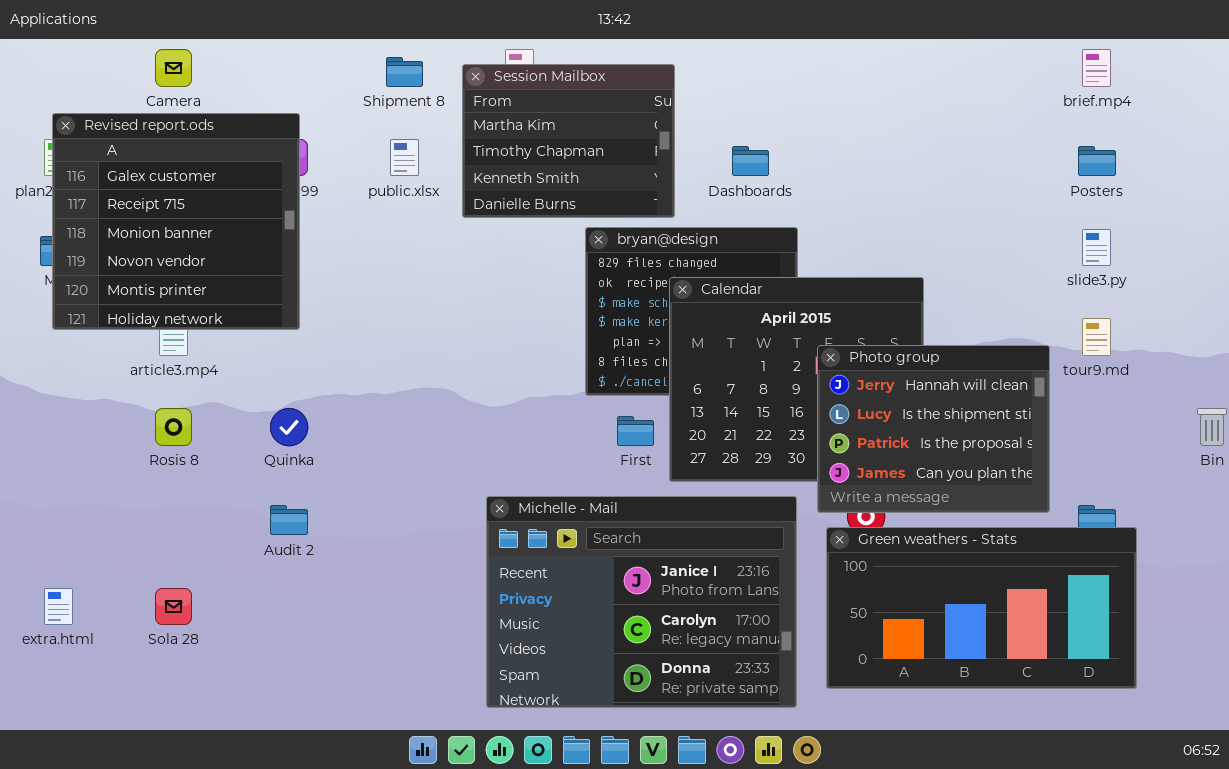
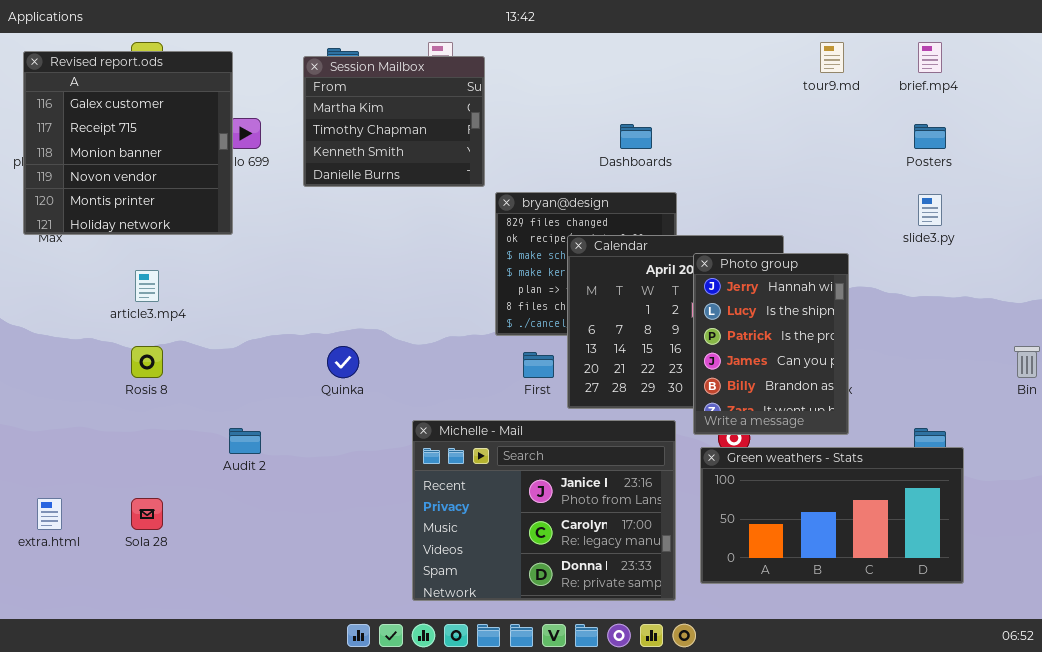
Session Mailbox: [462,64,675,218] -> [303,56,485,187], moved
Revised report.ods: [52,113,300,330] -> [23,51,233,235], moved
tour9.md: [1082,318,1111,356] -> [820,42,844,73], moved
Photo group: [817,345,1050,513] -> [693,253,849,435], resized
Quinka: [270,408,308,446] -> [327,346,359,378], moved

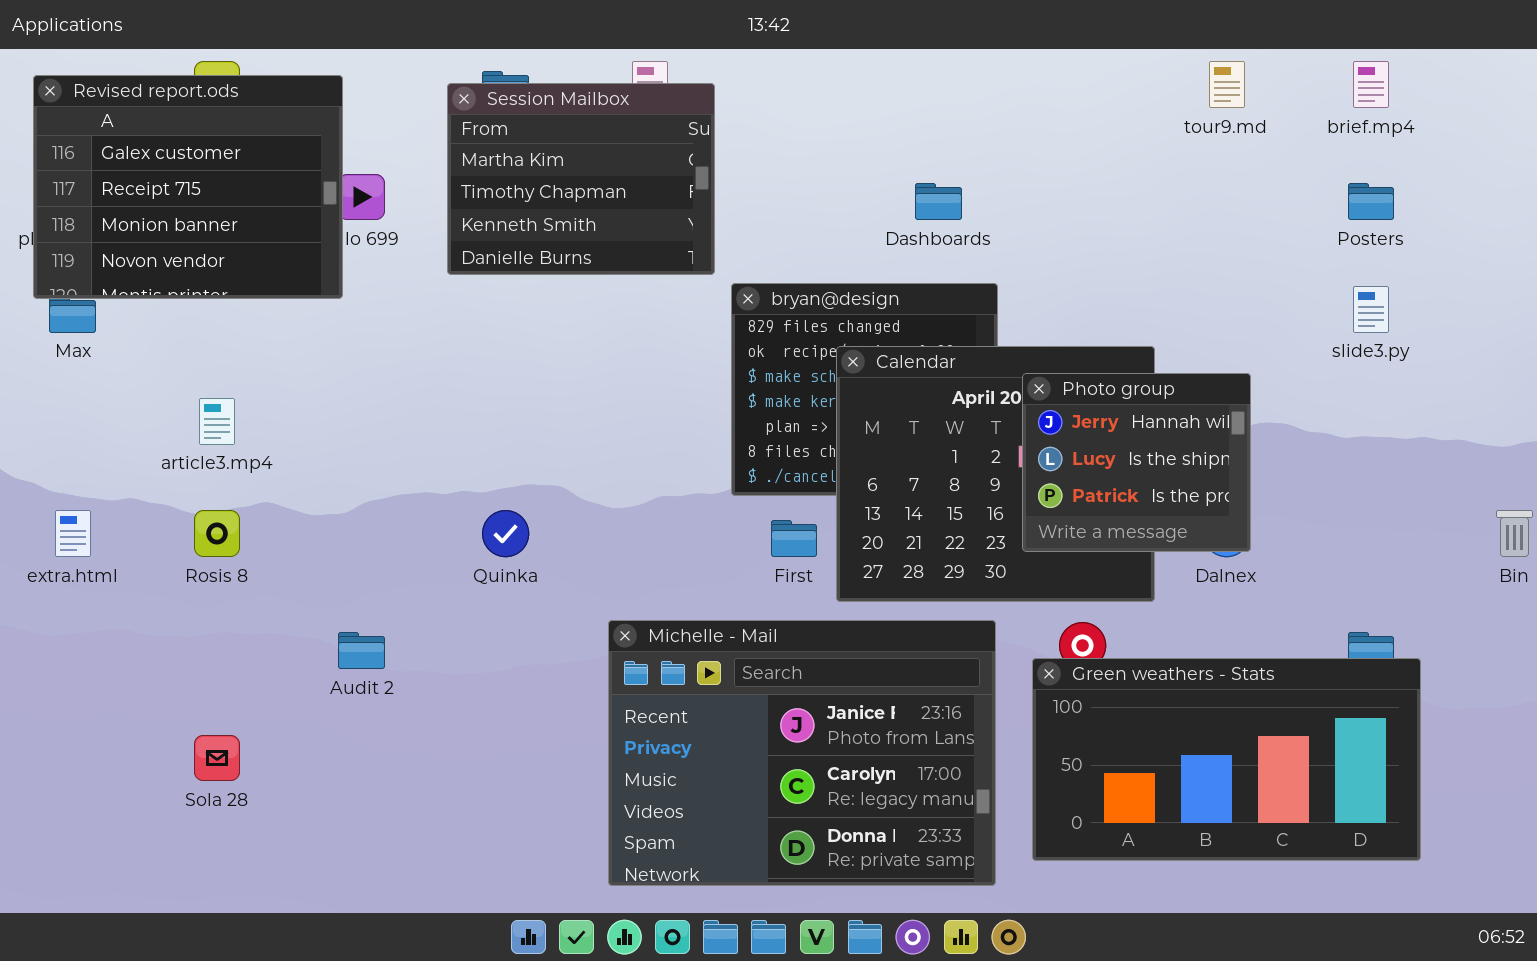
Revised report.ods: [23,51,233,235] -> [33,75,343,299], resized
Photo group: [693,253,849,435] -> [1022,373,1251,552], resized
extra.html: [37,498,62,530] -> [55,510,91,557], moved

